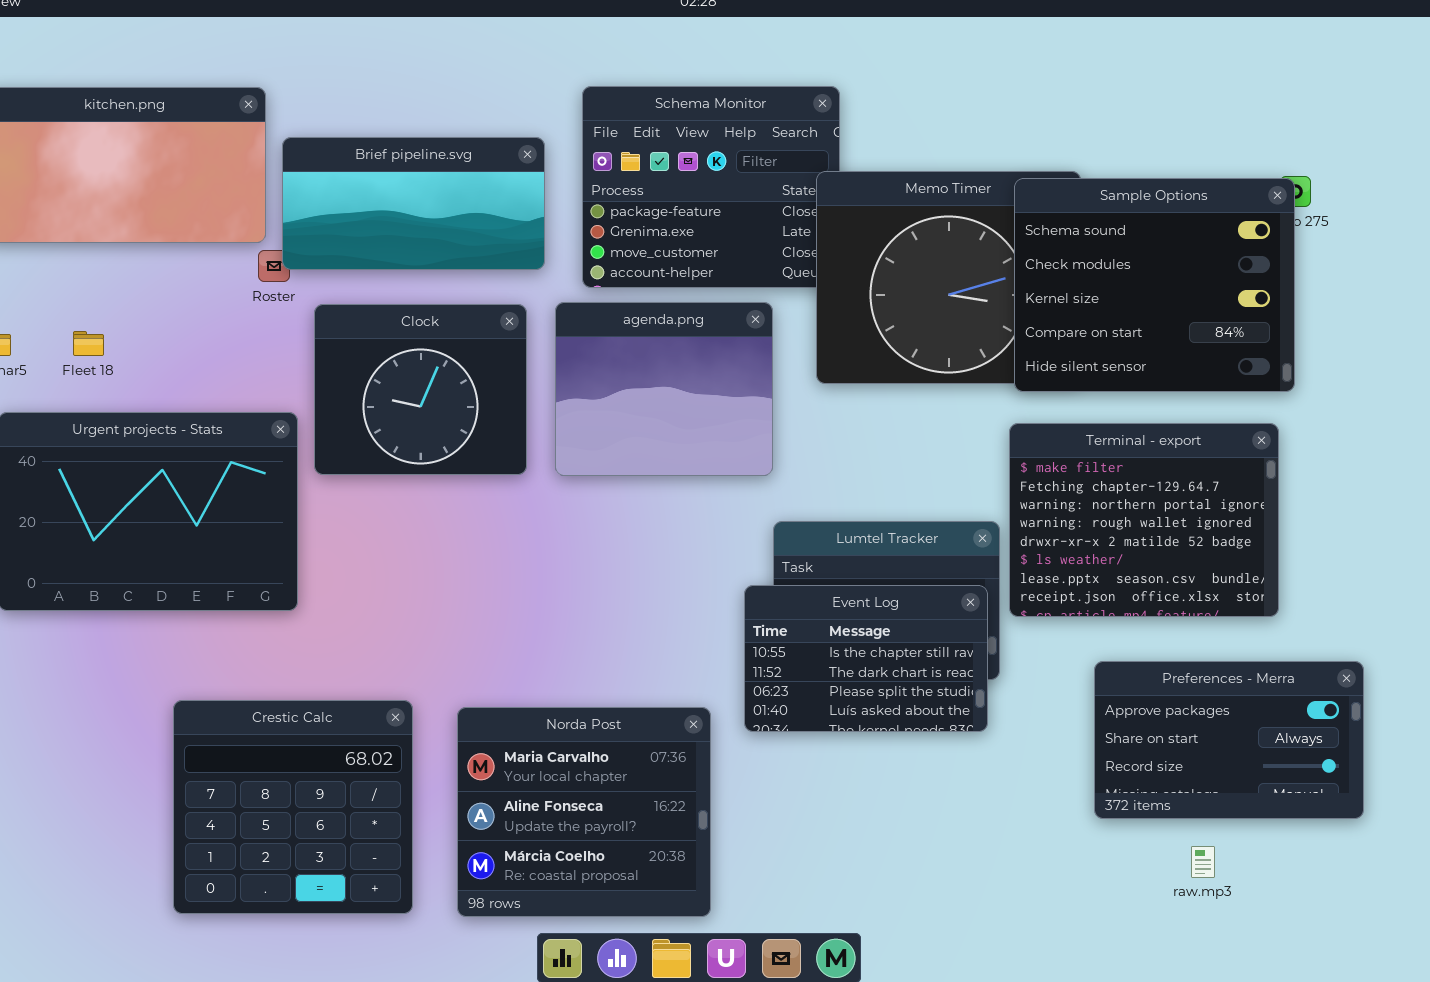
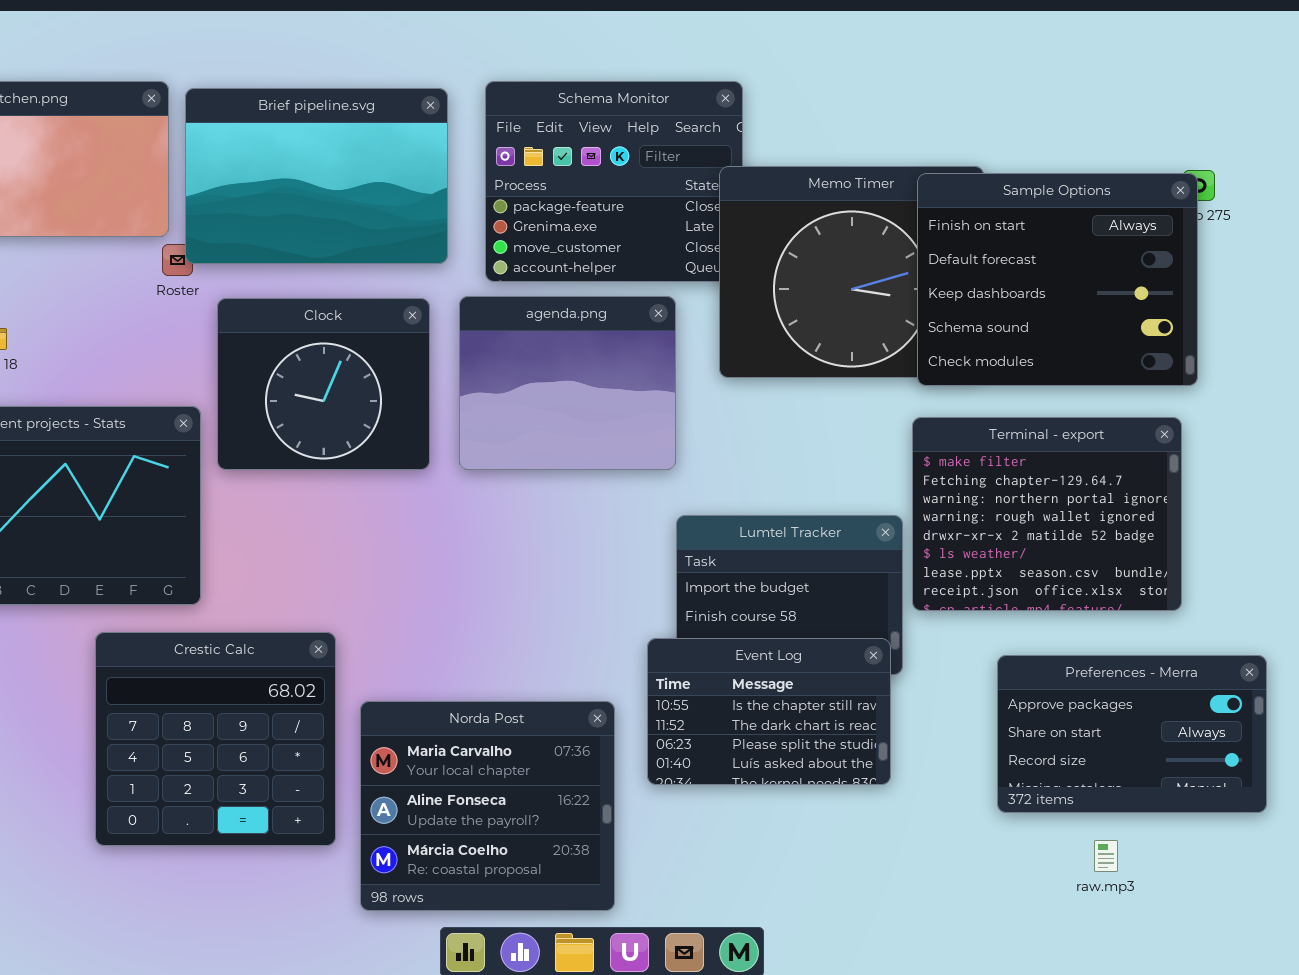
Brief pipeline.svg: [282,137,545,270] -> [185,88,448,264], resized
Sample Options: [1014,178,1295,392] -> [917,173,1198,386], scrolled up 3 rows
Event Log: [744,585,988,732] -> [647,638,891,785], moved
Crestic Calc: [173,700,413,914] -> [95,632,336,846], moved

